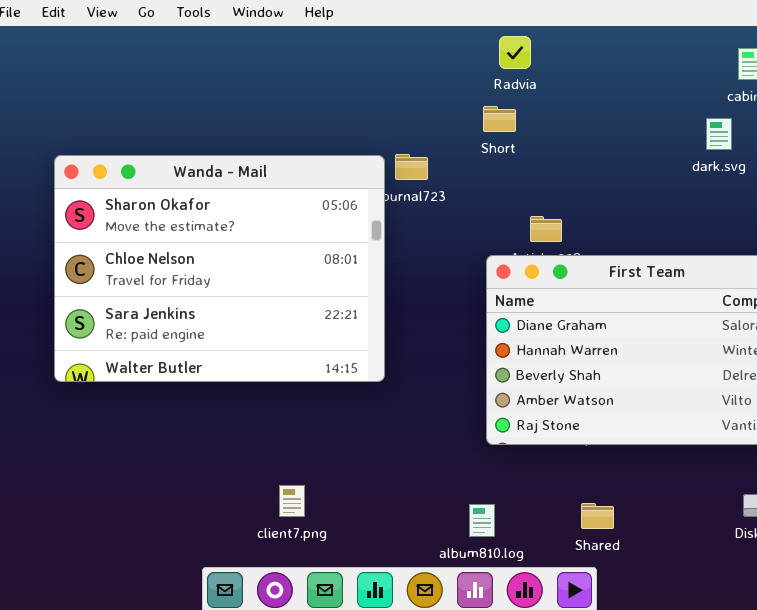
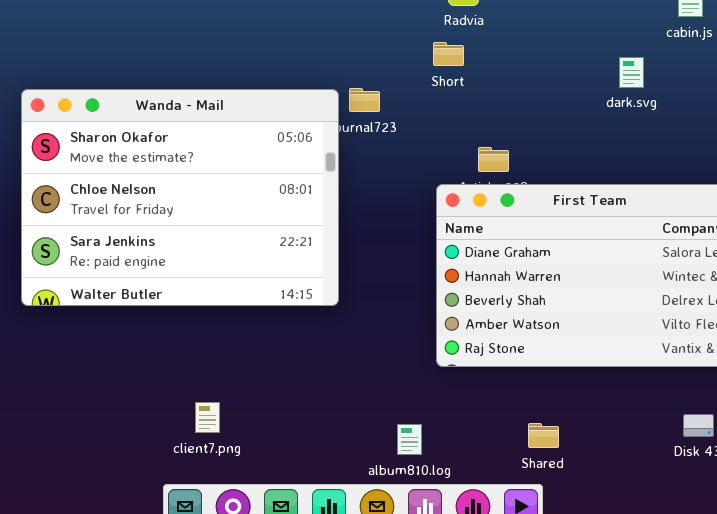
dark.svg: [706,118,732,150] -> [619,57,644,88], moved
client7.png: [279,485,305,517] -> [195,402,220,433], moved
album810.log: [469,504,495,537] -> [397,424,422,455], moved

